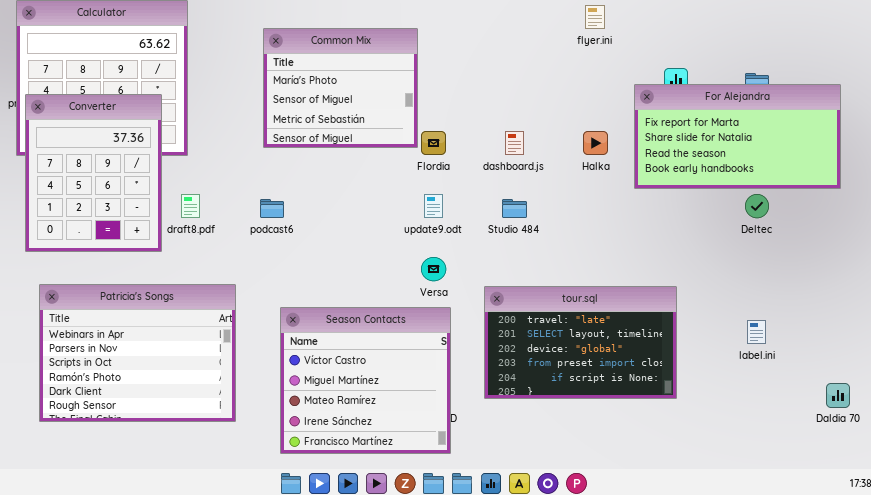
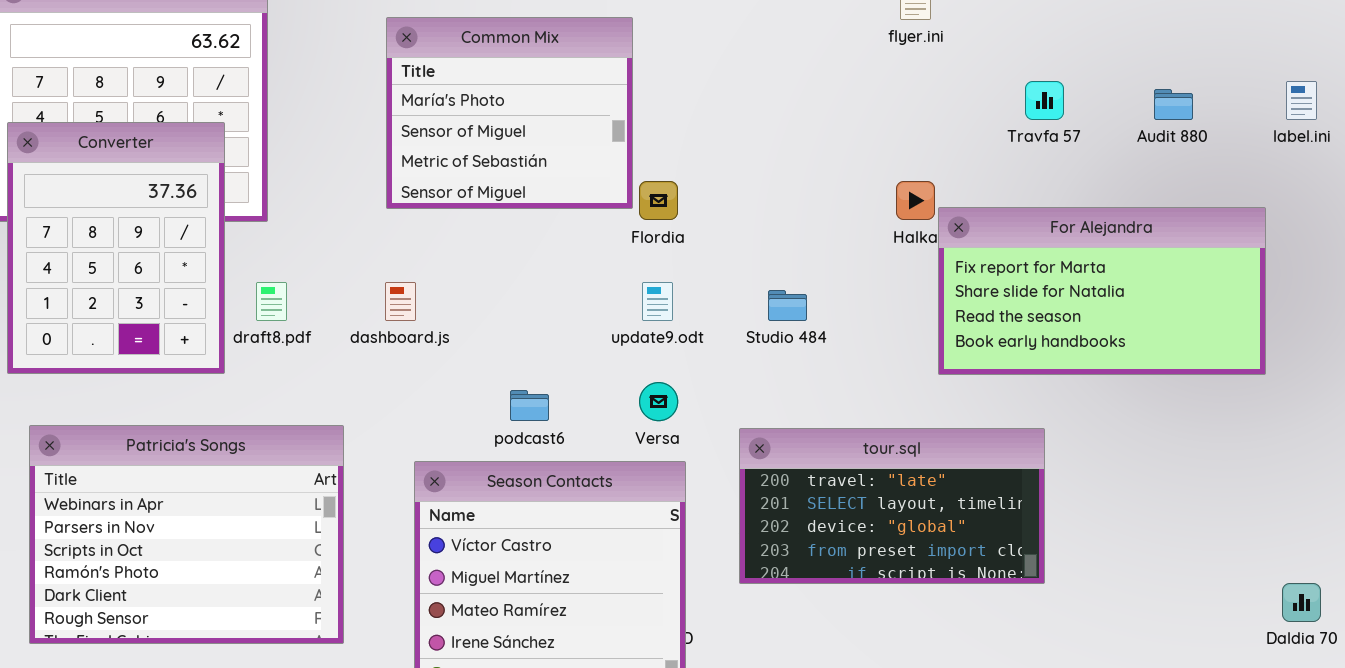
For Alejandra: [634,84,841,189] -> [938,207,1266,375], moved
dashboard.js: [505,131,524,155] -> [385,282,416,321], moved
podcast6: [260,199,284,218] -> [510,390,549,421], moved
tour.sql: [484,286,677,399] -> [739,428,1045,584], resized
label.ini: [747,320,766,344] -> [1286,81,1317,120], moved

